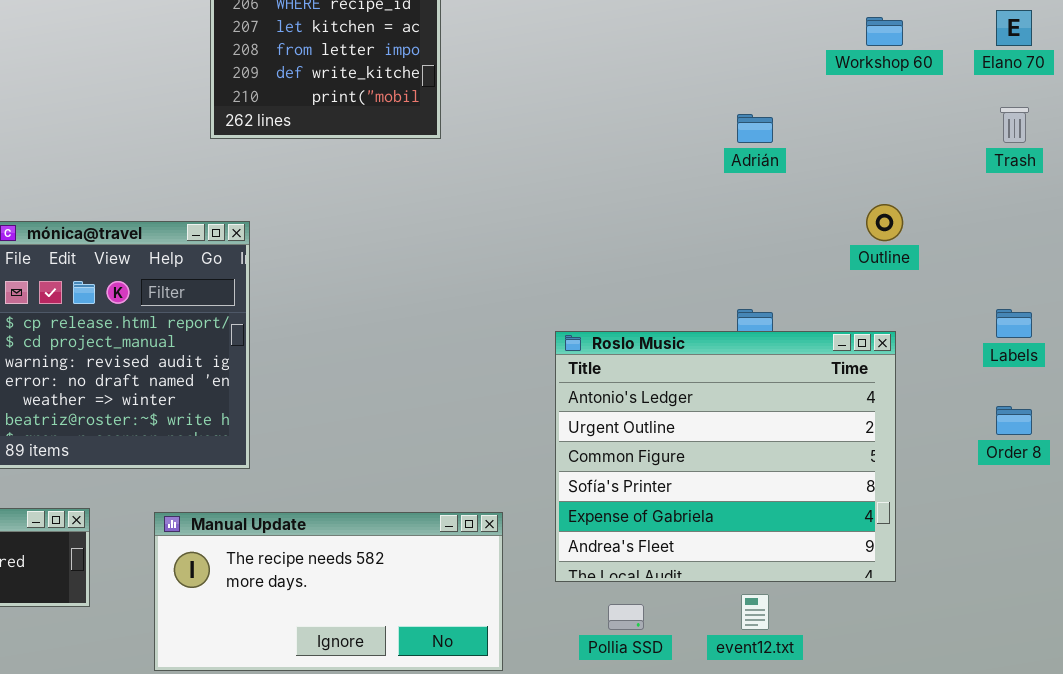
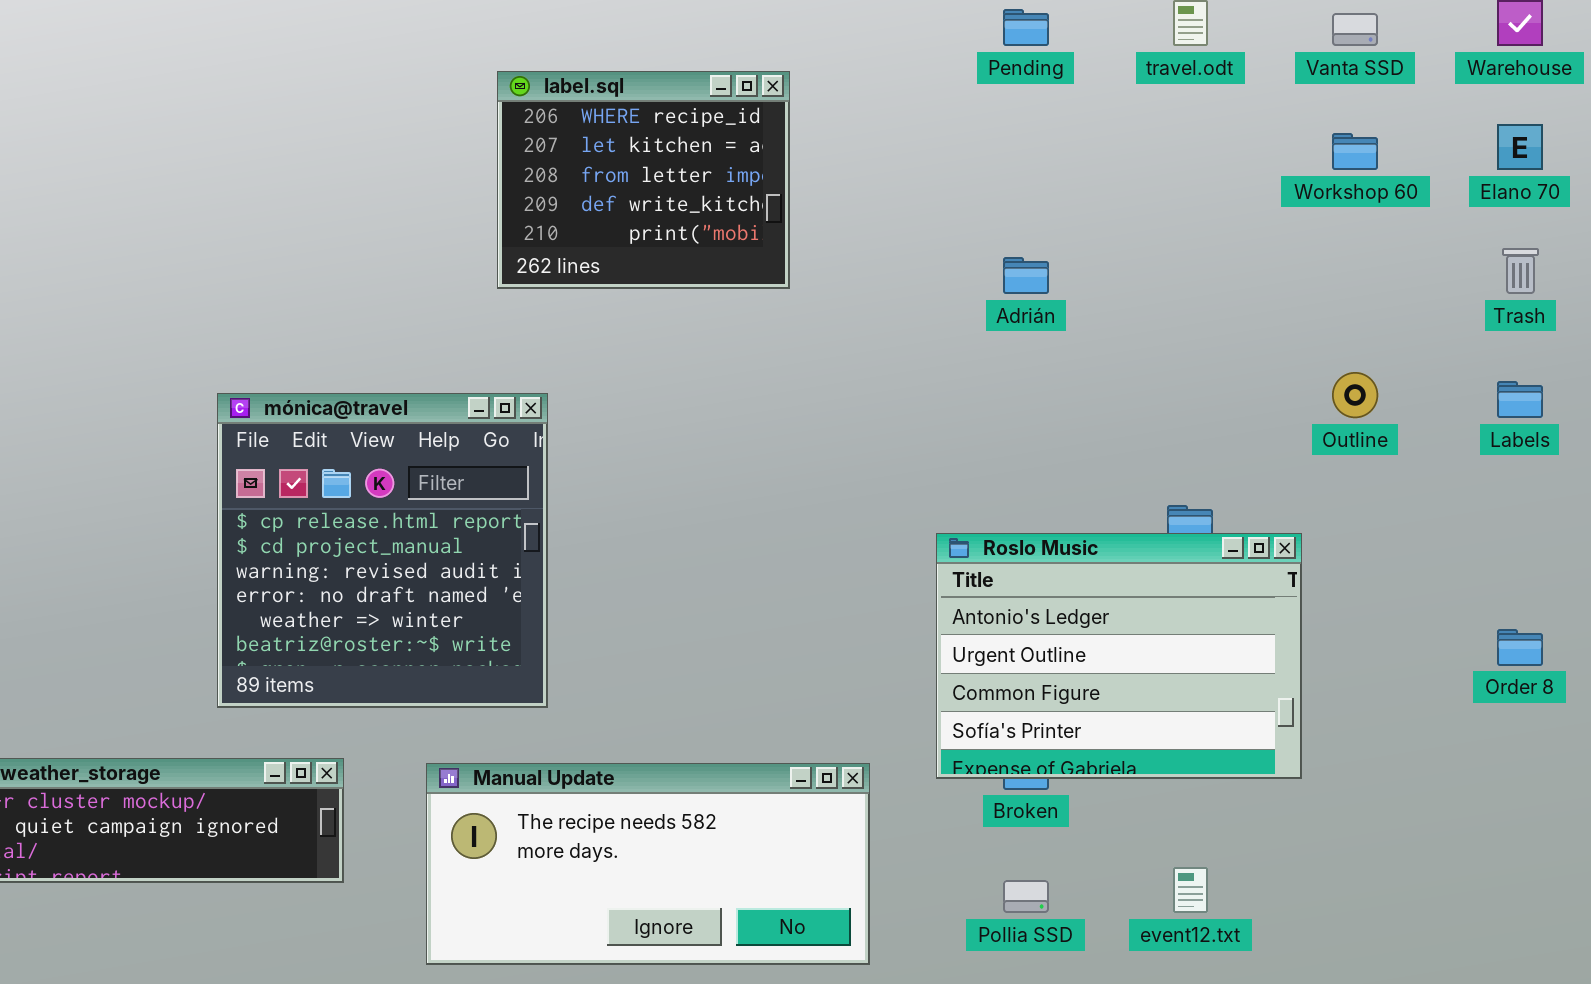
Adrián: [737,114,773,143] -> [1003,257,1049,294], moved
Labels: [996,309,1032,338] -> [1497,381,1543,418], moved
Roslo Music: [555,331,896,582] -> [936,533,1302,779], resized

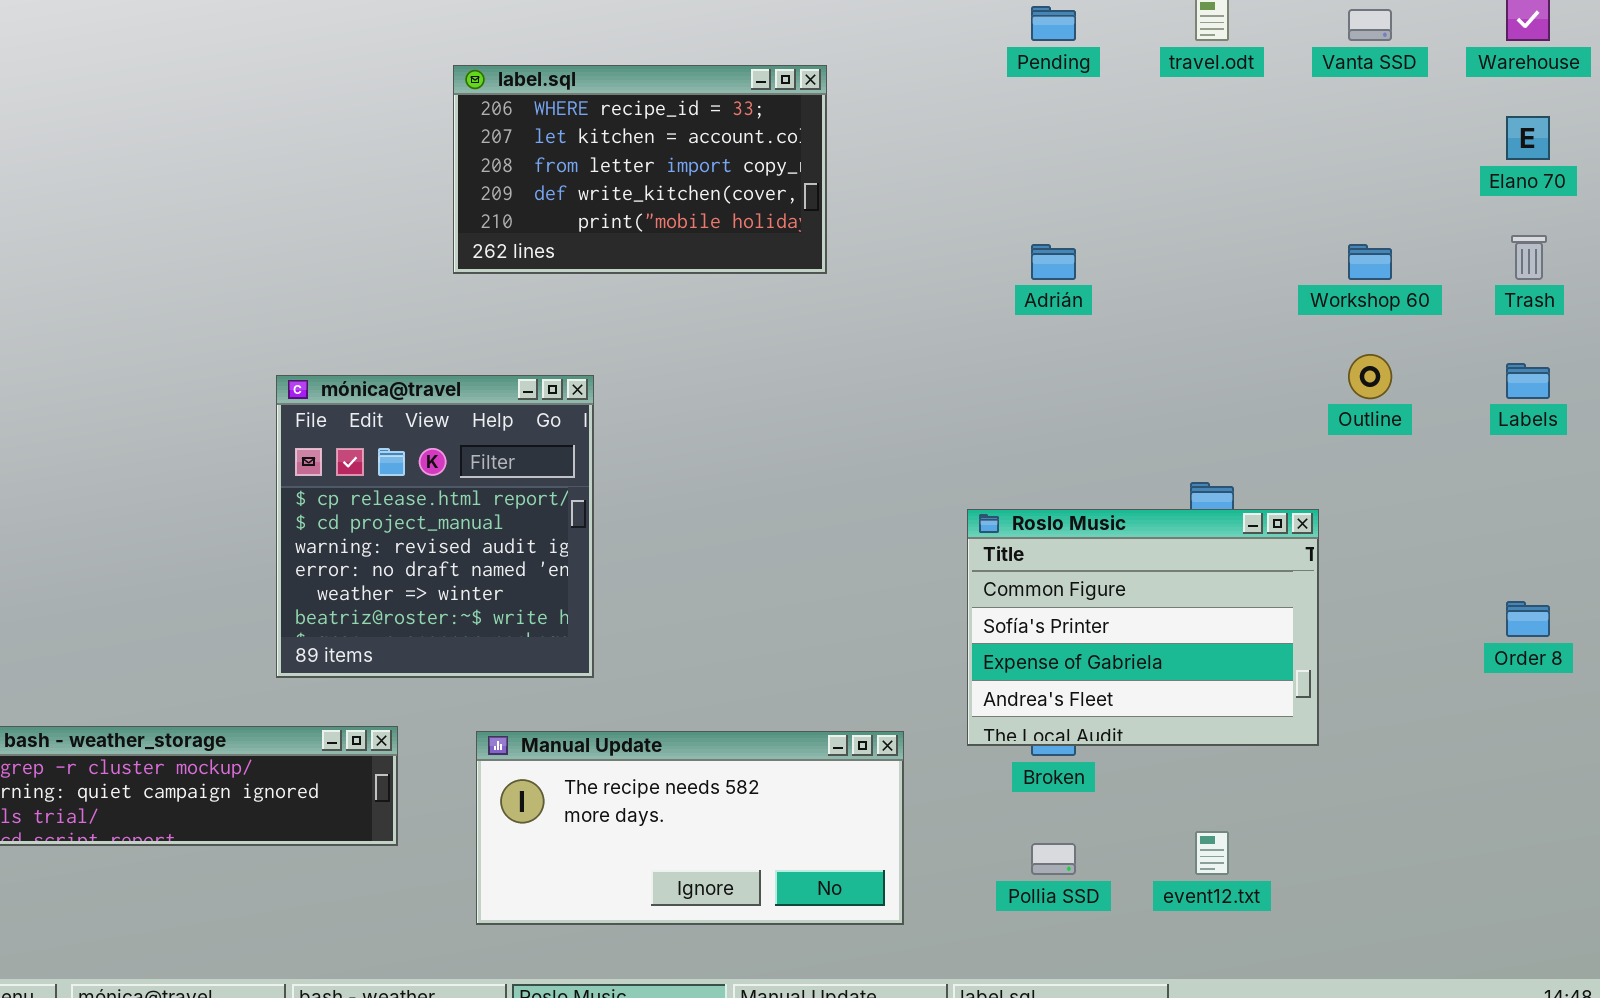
label.sql: [497,71,790,289] -> [453,65,827,274], resized
Workshop 60: [1332,133,1378,170] -> [1348,244,1392,280], moved
Roslo Music: [936,533,1302,779] -> [967,509,1319,746], scrolled down 2 rows

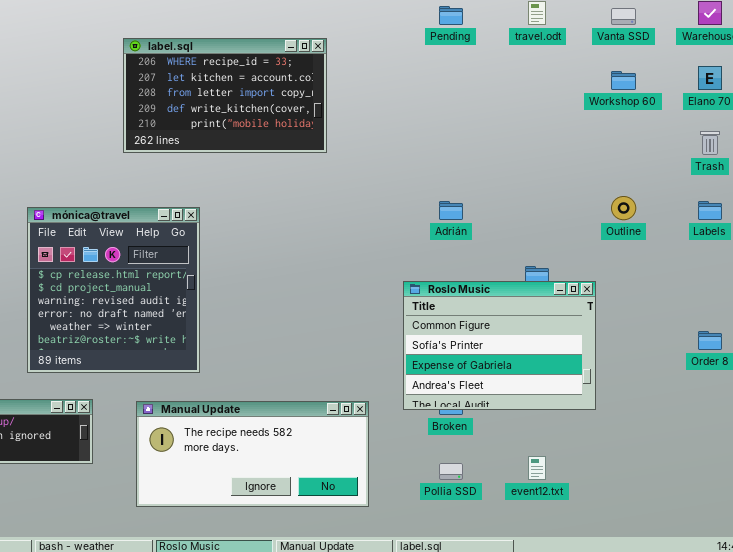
Adrián: [1031,244,1076,280] -> [439,201,463,220], moved
Workshop 60: [1348,244,1392,280] -> [611,71,636,90], moved

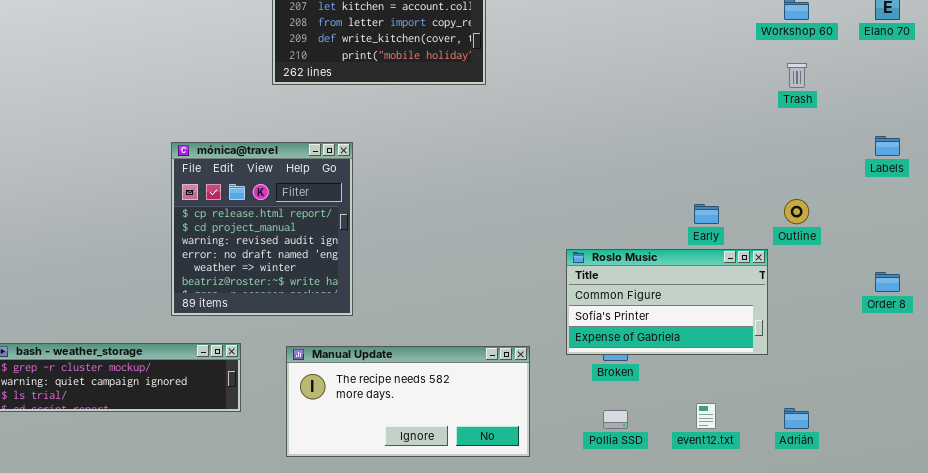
Trash: [700,131,720,155] -> [787,63,807,88], moved
Outline: [611,196,636,220] -> [784,199,809,224], moved
Adrián: [439,201,463,220] -> [784,408,809,429], moved
Roslo Music: [403,281,596,410] -> [566,249,768,355], resized

